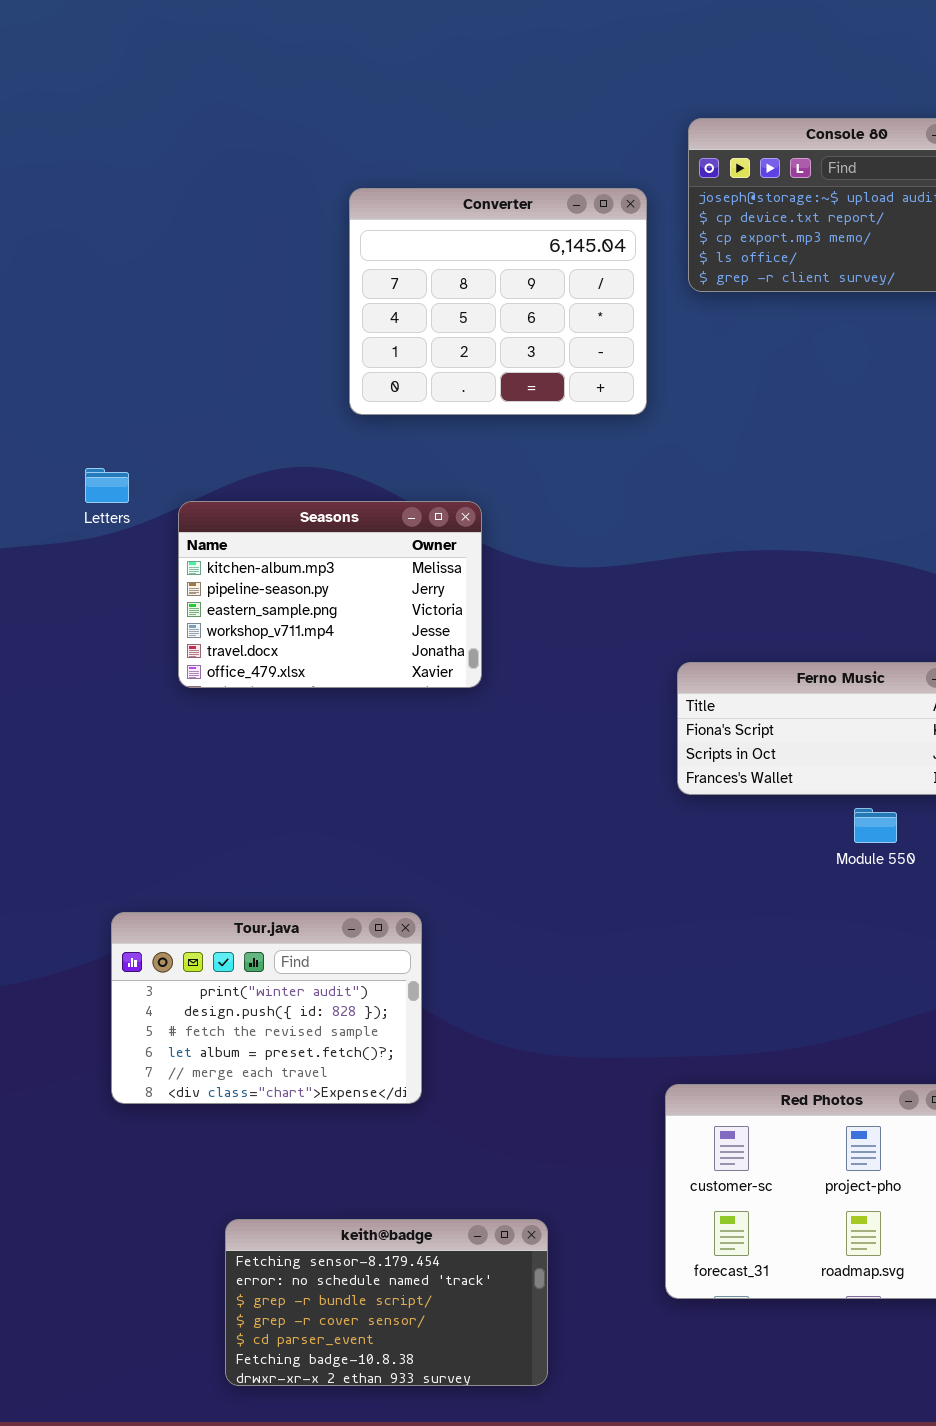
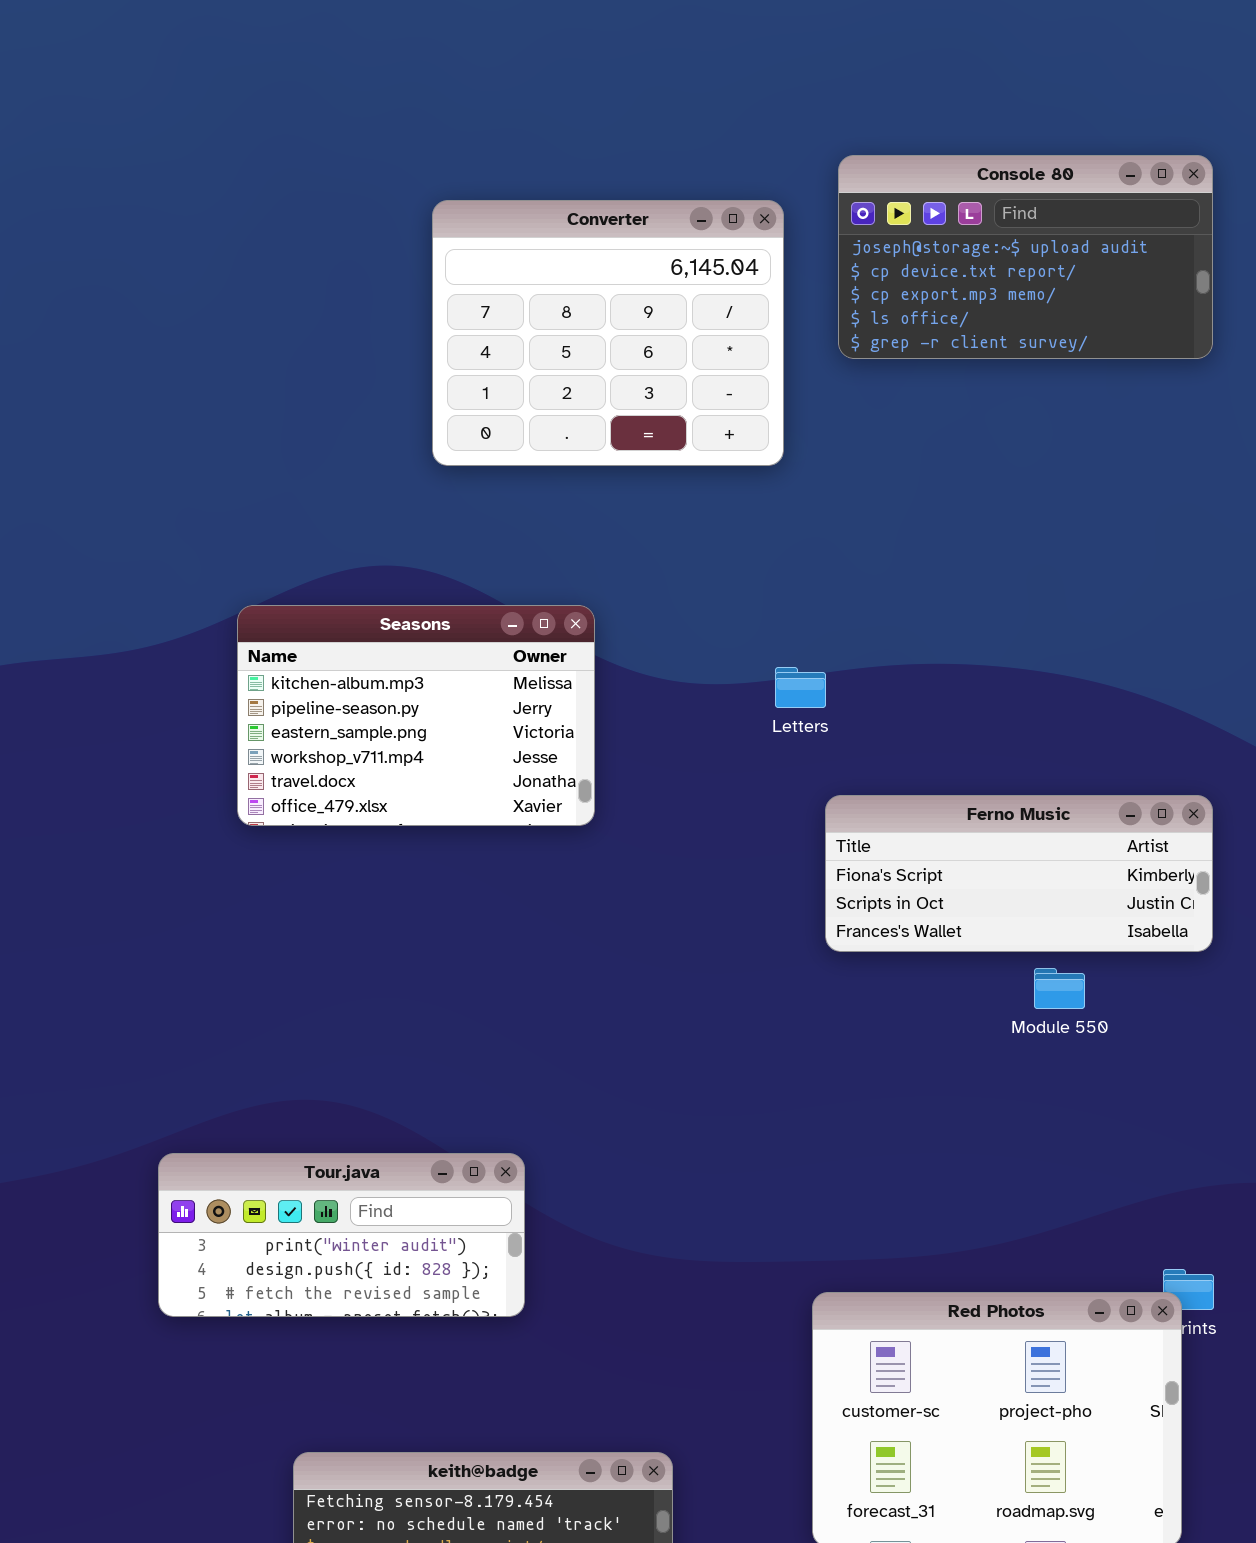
Converter: [349,188,647,415] -> [432,200,784,466], moved
Letters: [85,468,129,503] -> [775,667,826,708], moved
Tour.java: [111,912,422,1104] -> [158,1153,525,1317], resized

